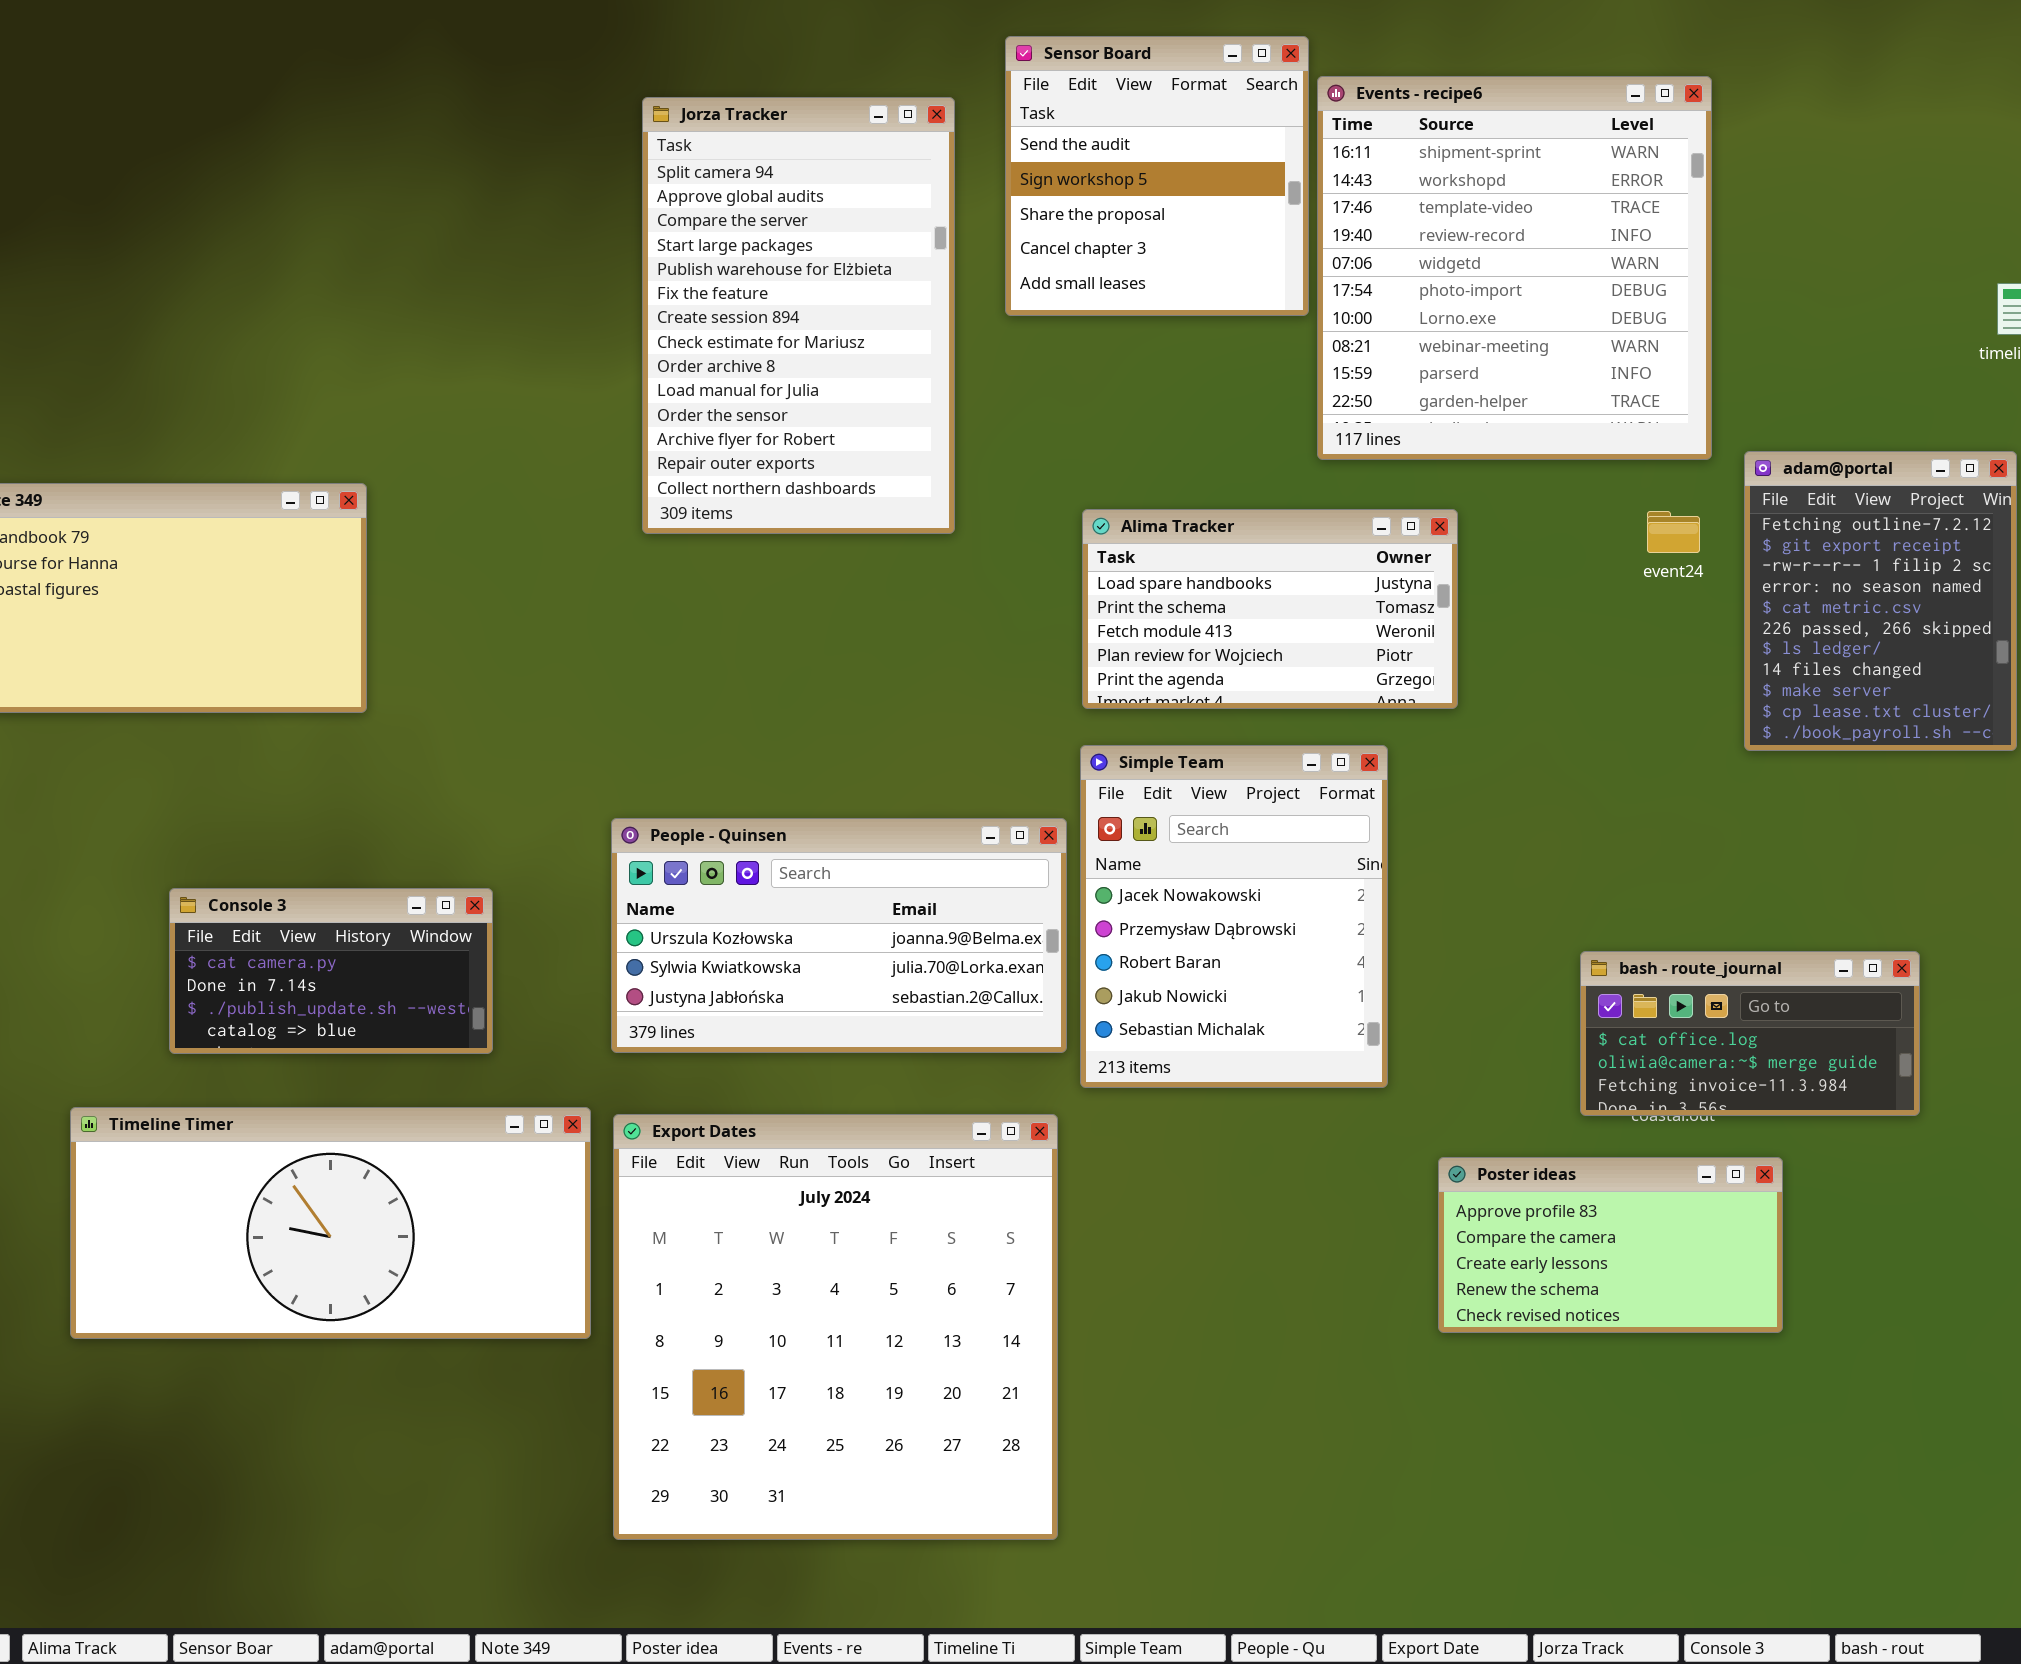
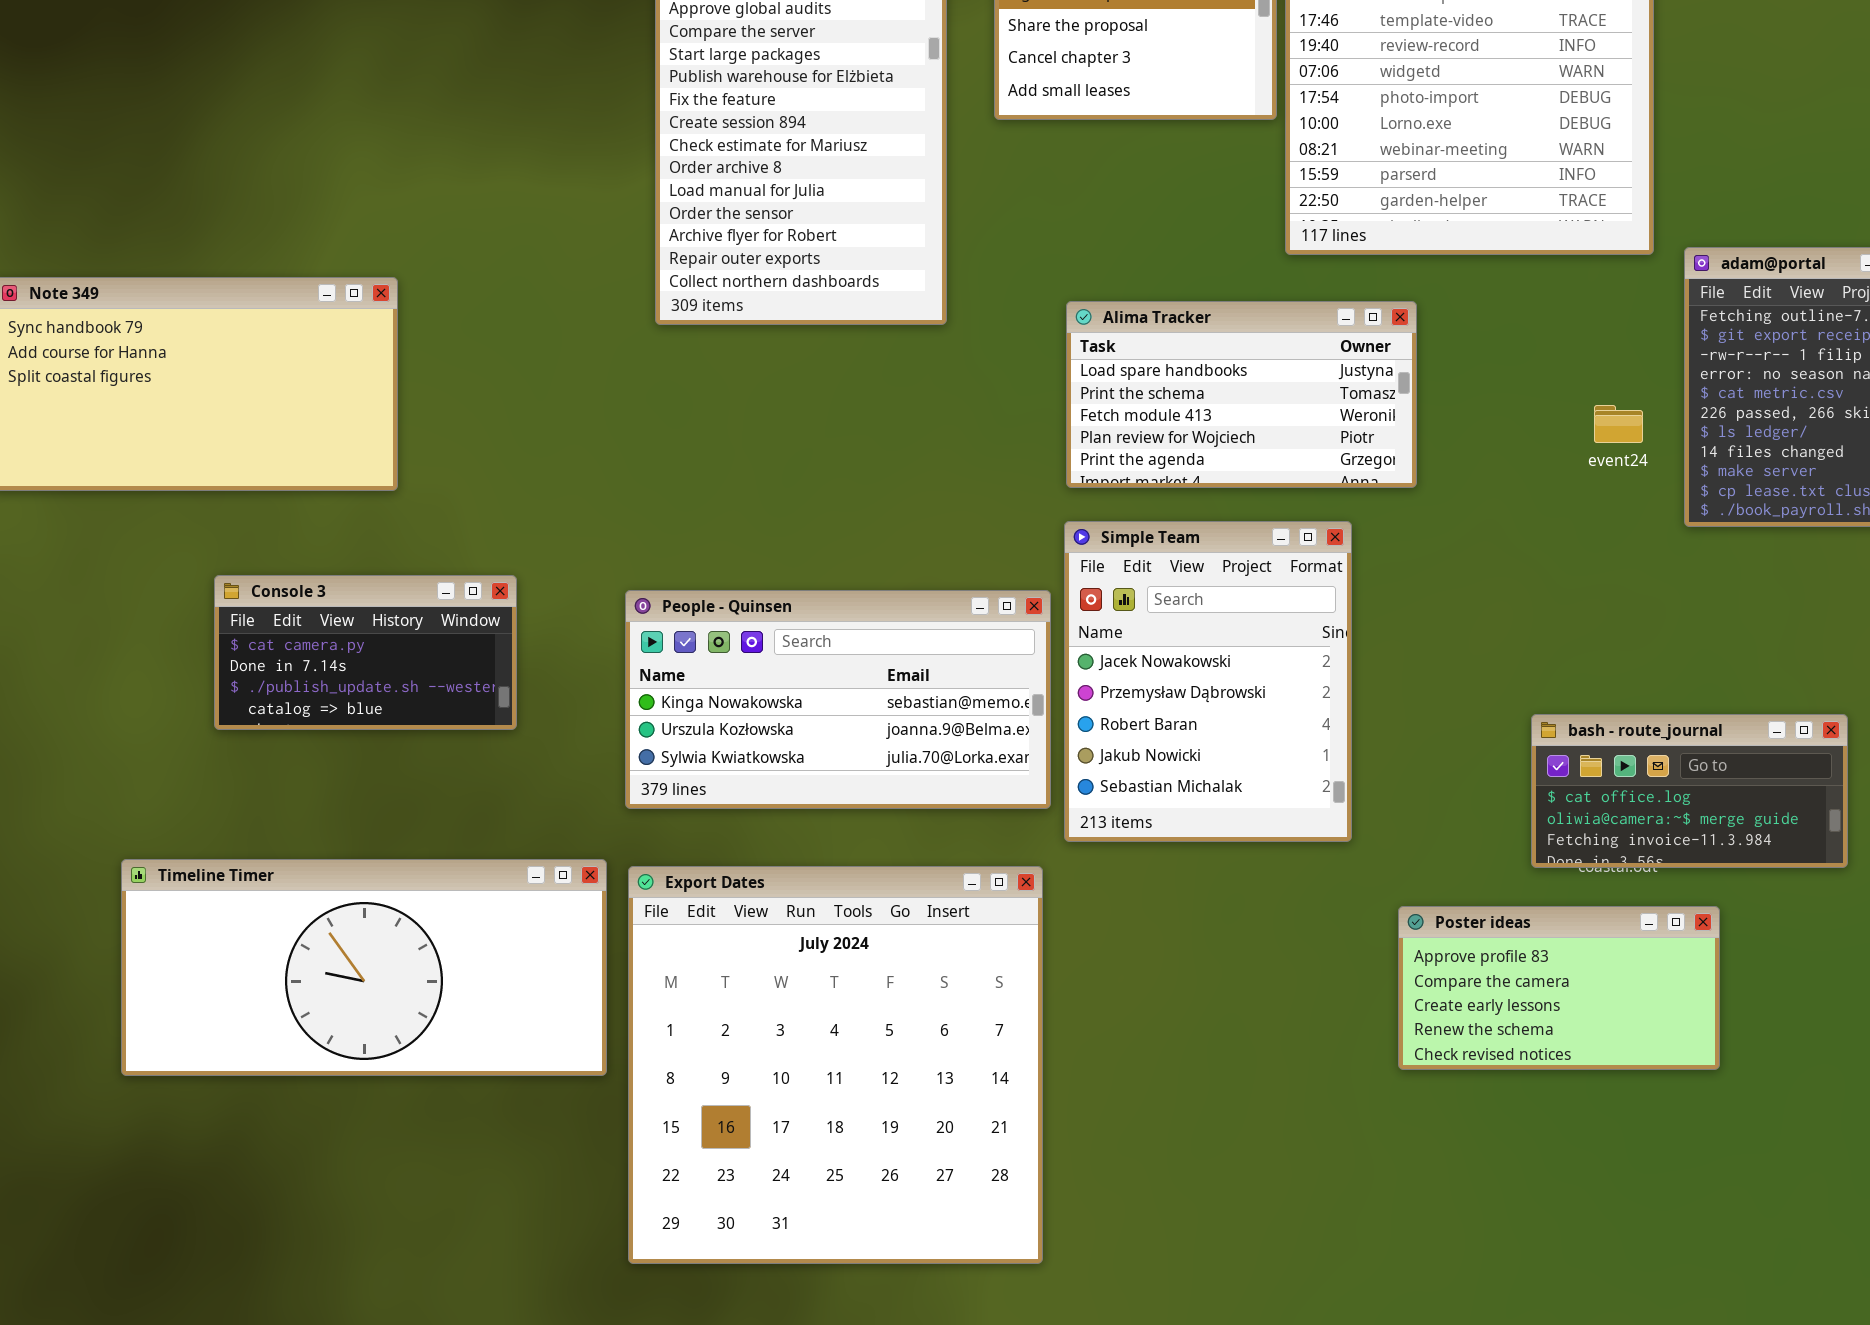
event24: [1647,511,1700,553] -> [1594,405,1643,443], moved
People - Quinsen: [611,818,1067,1053] -> [625,590,1051,809], scrolled up 1 row
Console 3: [169,888,493,1054] -> [214,575,517,730], moved

